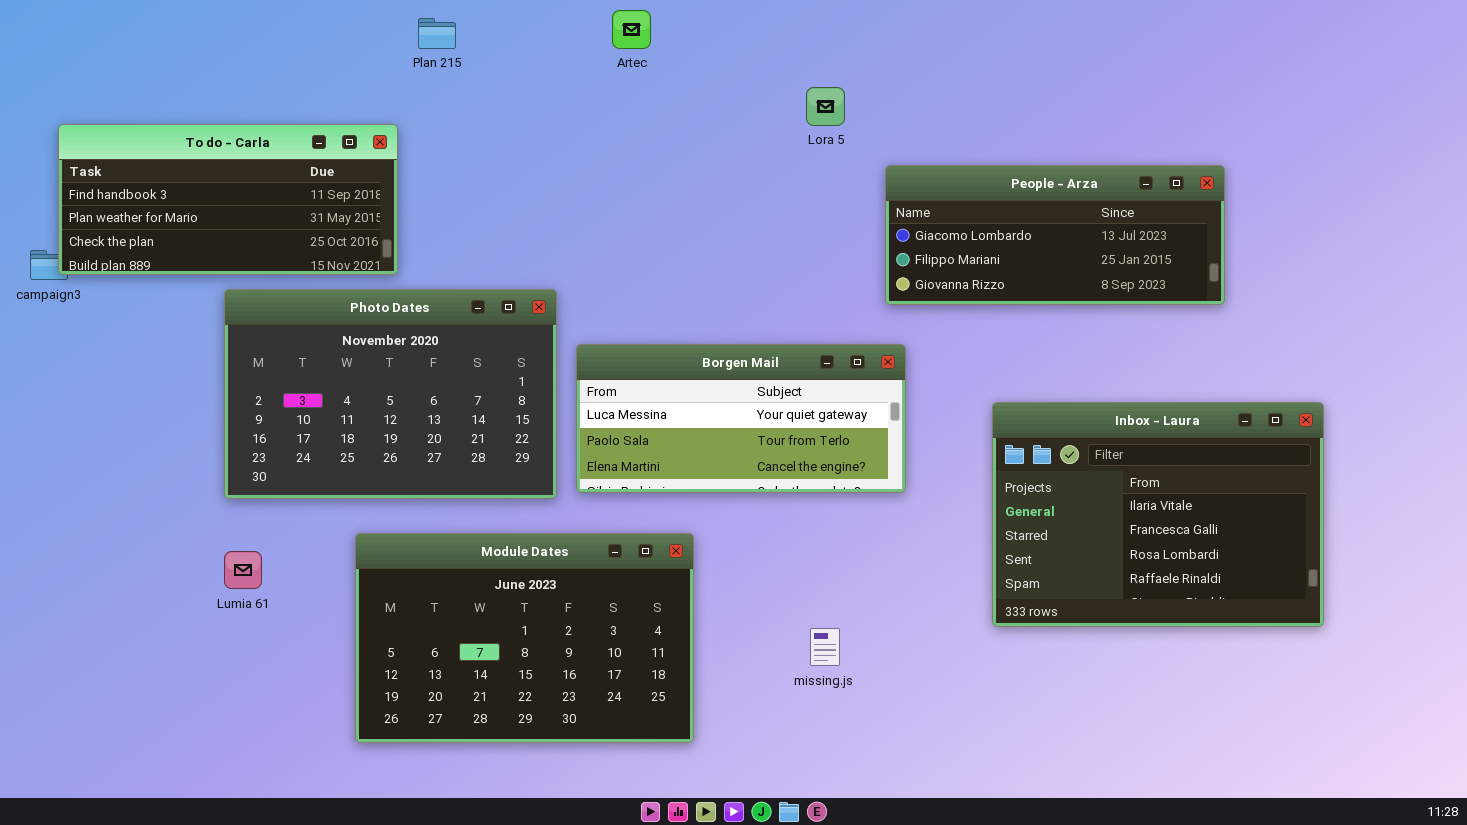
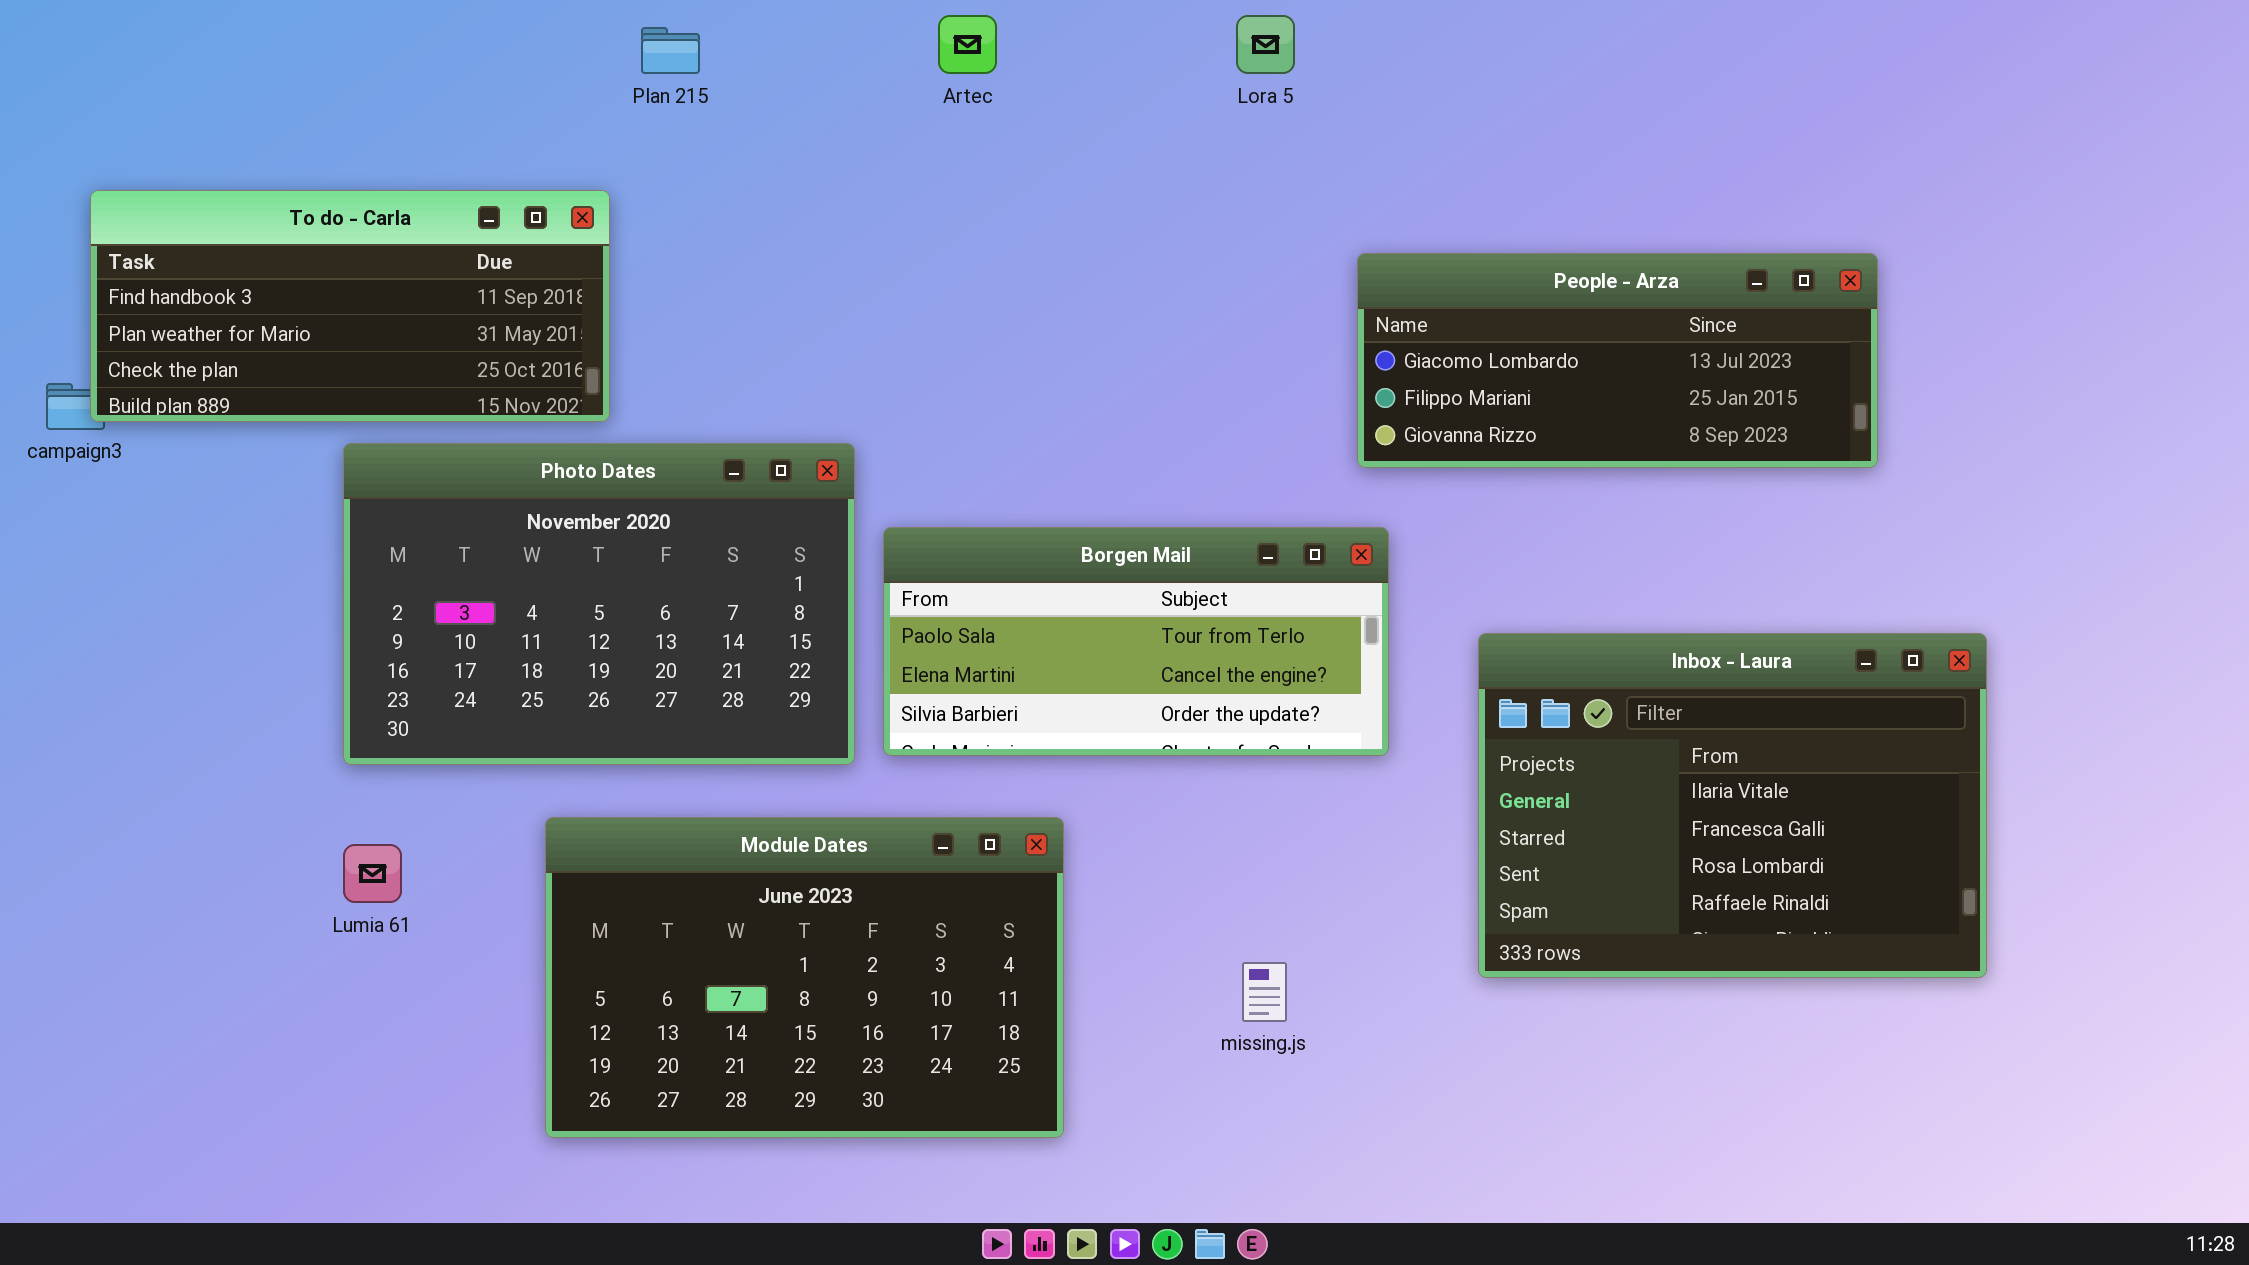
Lora 5: [806,87,845,126] -> [1236,15,1295,74], moved
Borgen Mail: [576,344,906,493] -> [883,527,1389,756], scrolled down 1 row
Inbox - Laura: [992,402,1324,627] -> [1478,633,1987,978], moved

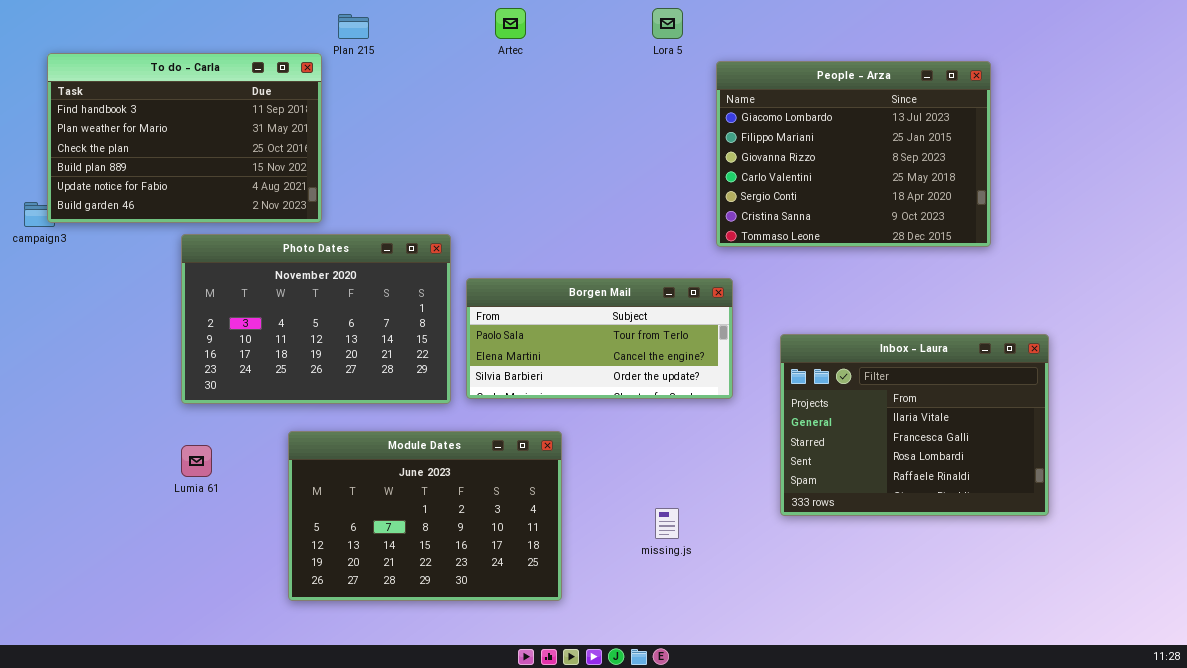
To do - Carla: [90,190,610,422] -> [47,53,322,223], resized
People - Arza: [1357,253,1878,468] -> [716,61,991,247], resized

